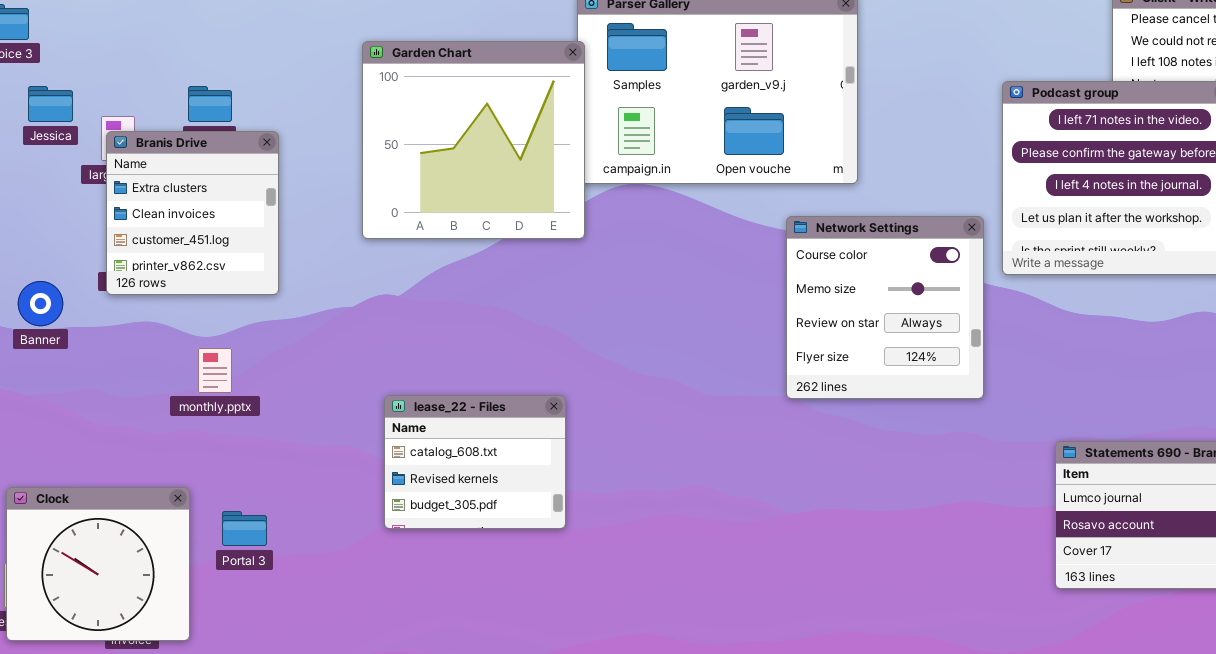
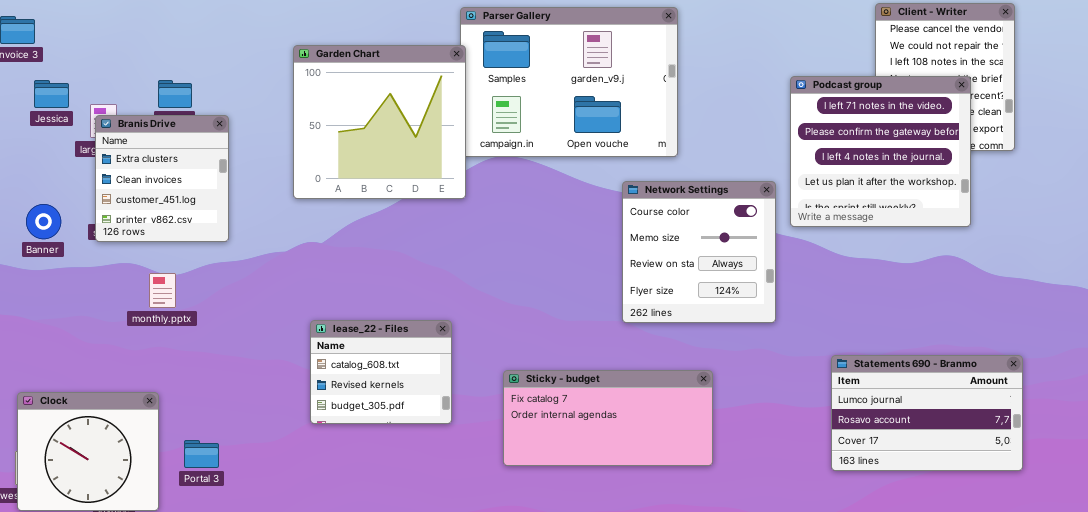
Banner: [18,281,63,326] -> [26,204,61,239], moved
monthly.pptx: [198,348,232,393] -> [149,273,176,308], moved
Sticky - budget: none -> [503,370,713,466], opened
Portal 3: [222,511,267,546] -> [184,440,219,468], moved

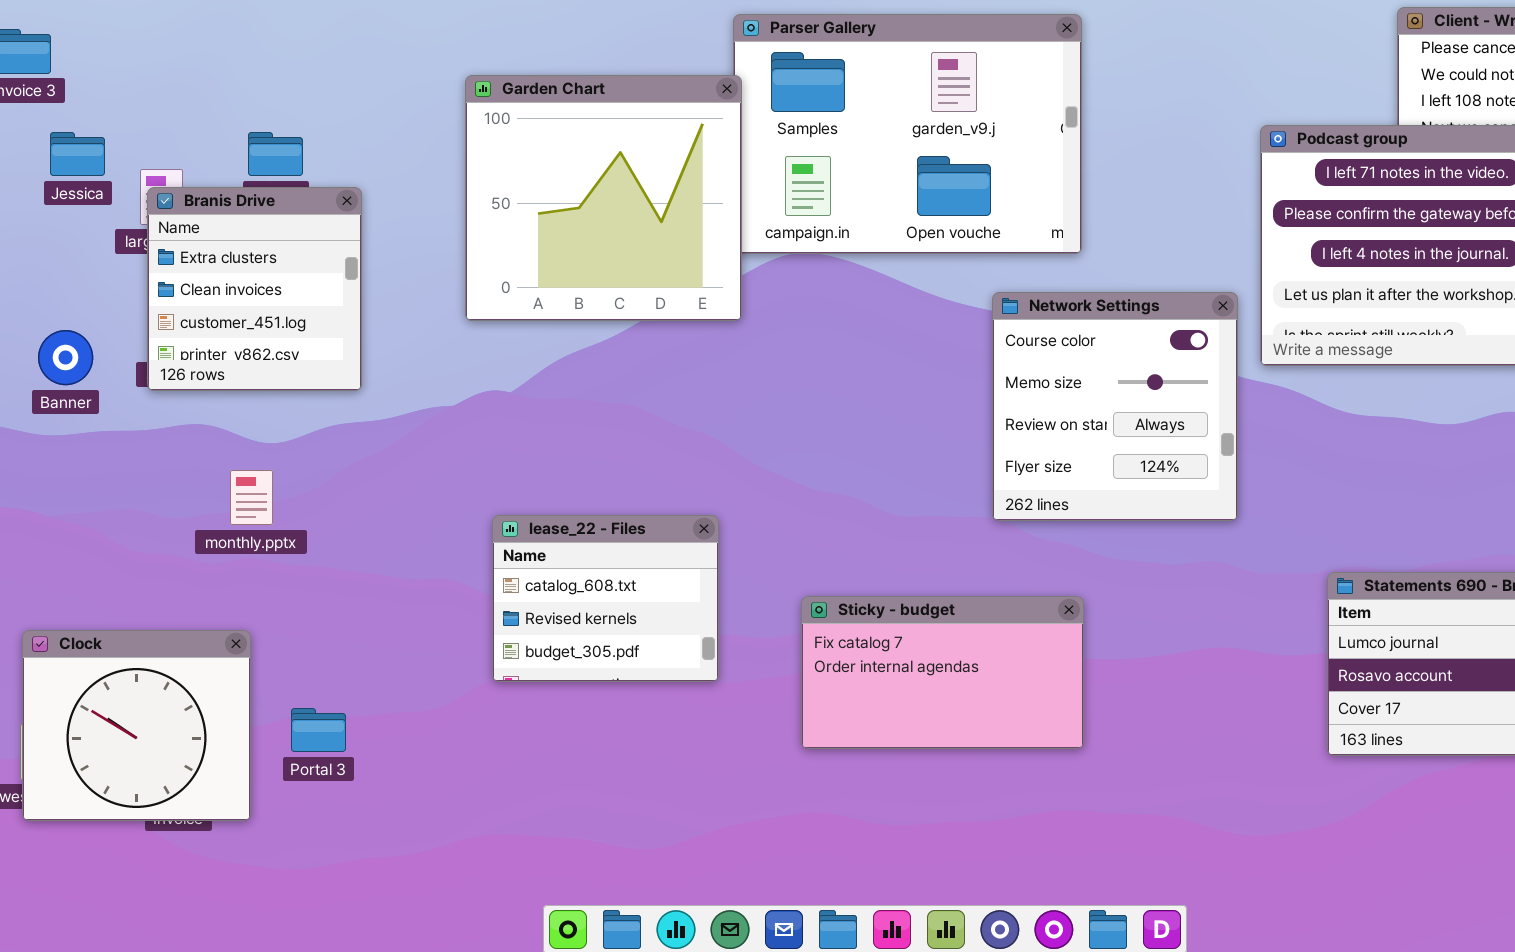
monthly.pptx: [149,273,176,308] -> [230,470,273,525], moved
Sticky - budget: [503,370,713,466] -> [801,596,1084,749], resized

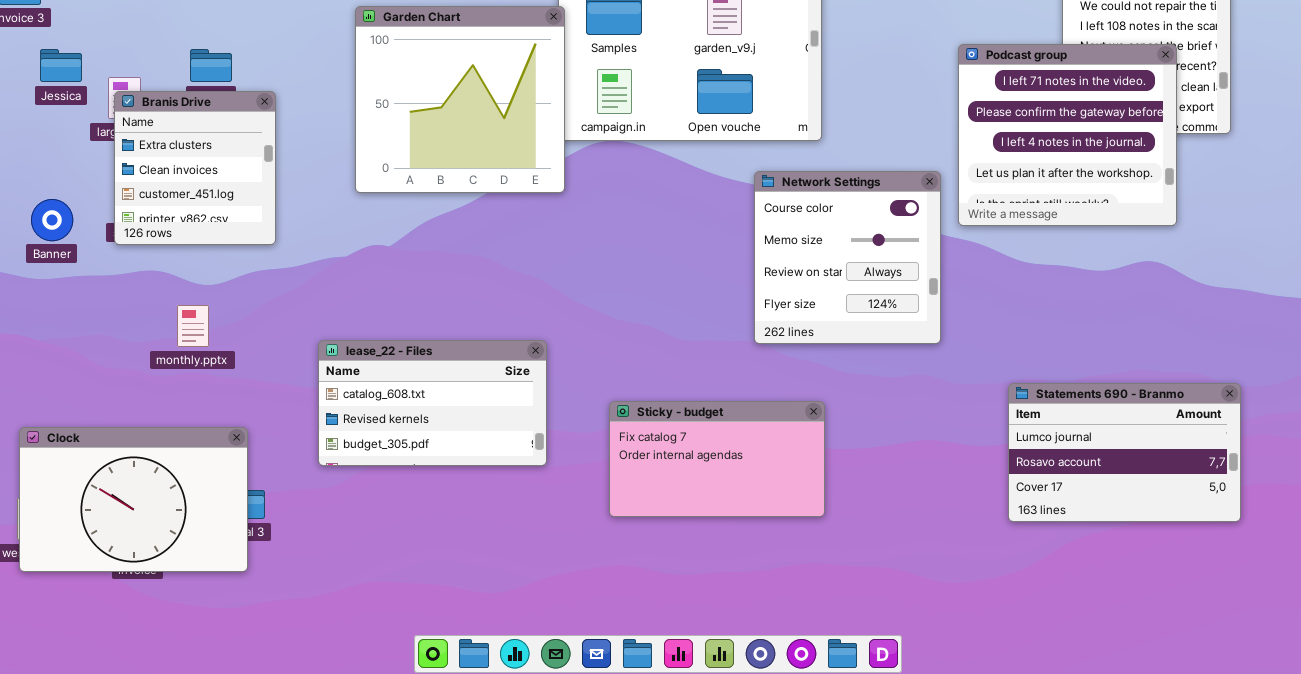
lease_22 - Files: [492,515,719,682] -> [318,340,547,466], resized
Clock: [22,630,251,821] -> [19,427,248,572], resized

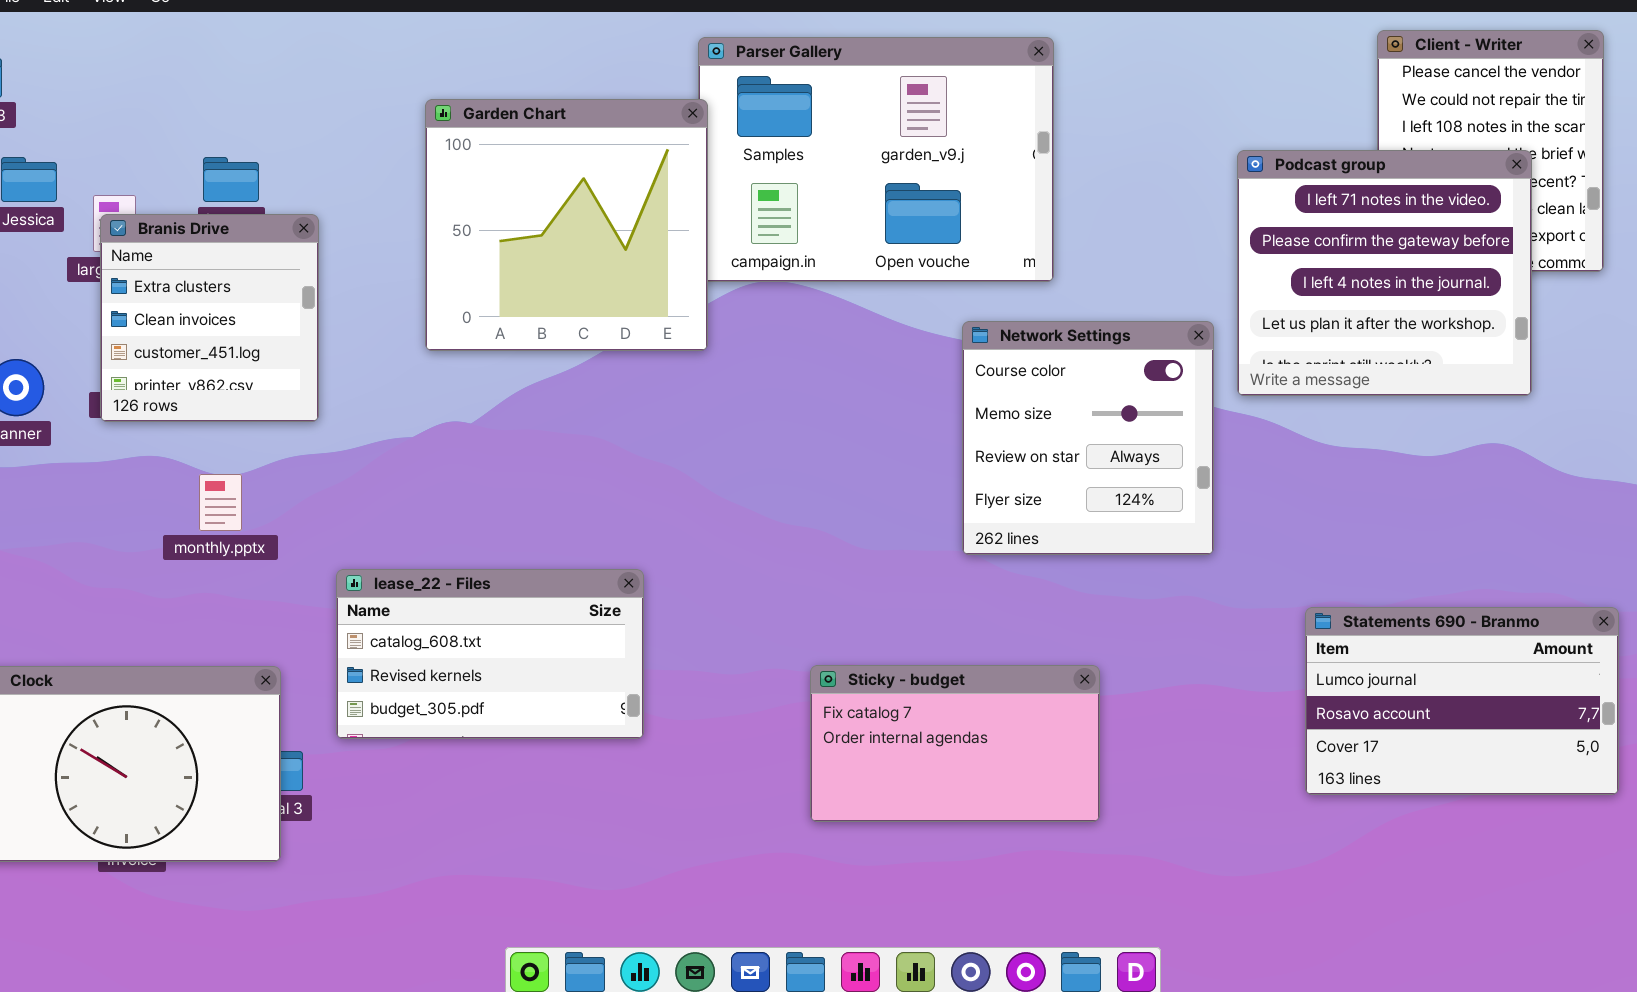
monthly.pptx: [177,305,209,347] -> [199,474,242,531], moved
lease_22 - Files: [318,340,547,466] -> [336,569,644,739], moved
Sticky - budget: [609,401,825,517] -> [810,665,1100,822], moved

